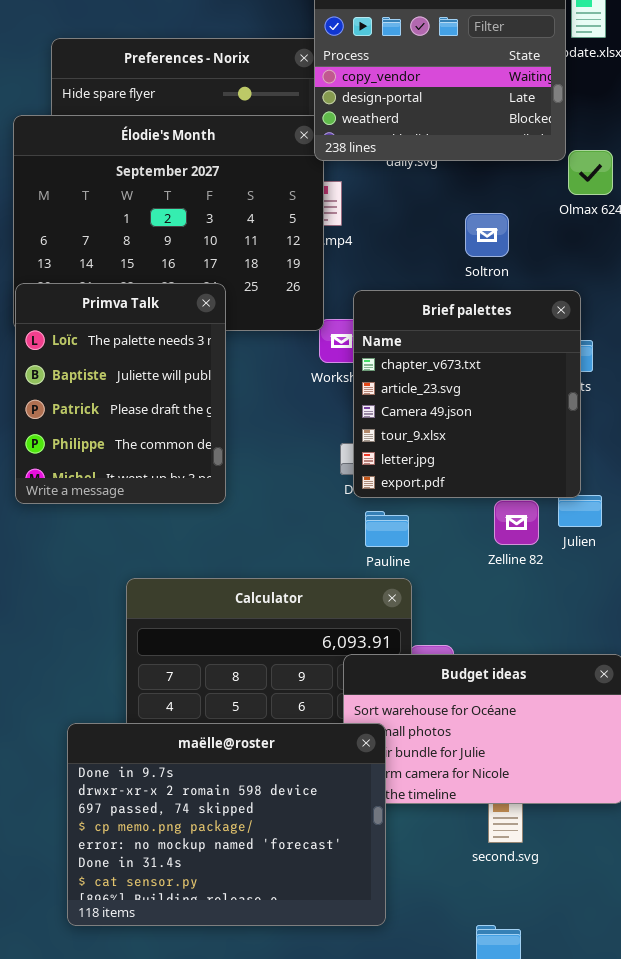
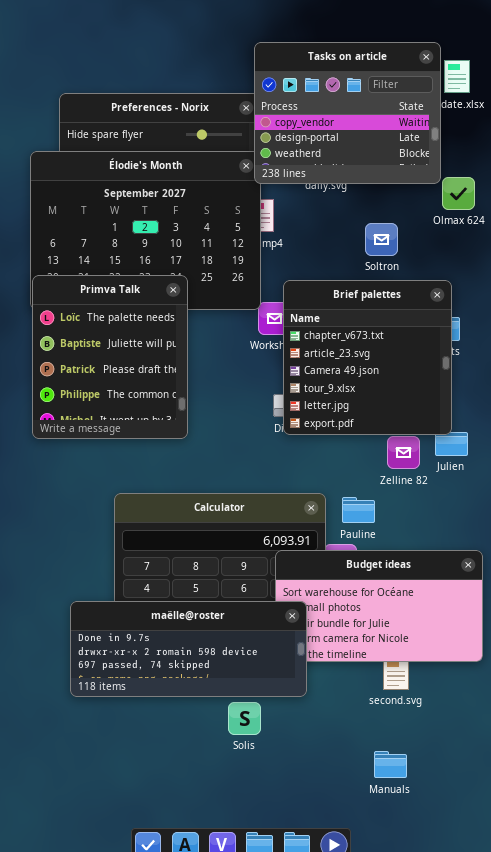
Pauline: [365,511,409,547] -> [342,497,375,523], moved
maëlle@roster: [67,723,386,926] -> [70,601,307,697], resized

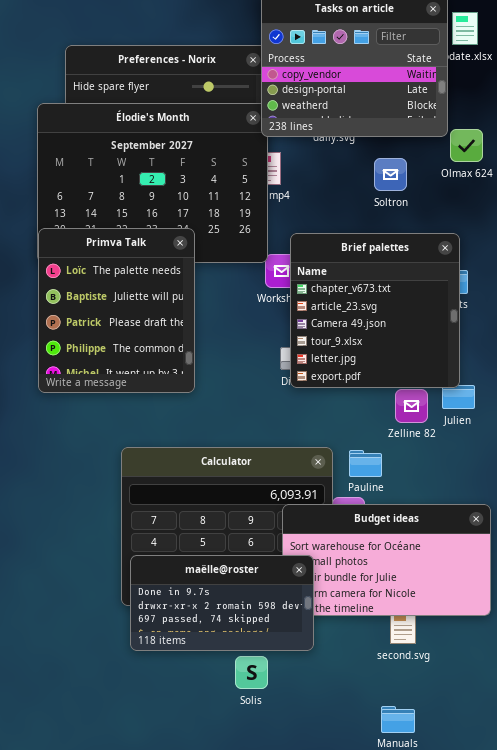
Soltron: [365,223,398,256] -> [374,158,407,191], moved
maëlle@roster: [70,601,307,697] -> [130,555,314,651], resized

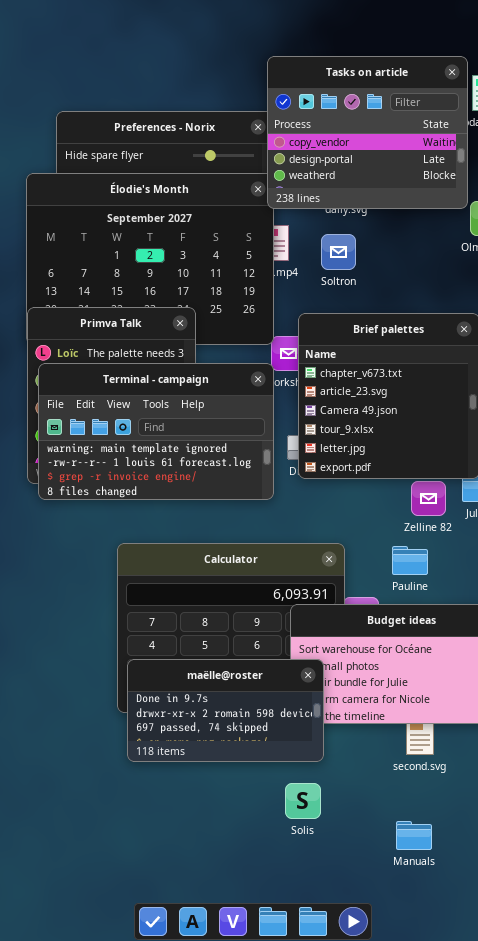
Soltron: [374,158,407,191] -> [321,234,356,270], moved
Terminal - campaign: none -> [38,363,274,500], opened
Pauline: [349,450,382,477] -> [392,546,428,575], moved
Solis: [235,656,268,689] -> [285,783,321,819], moved

